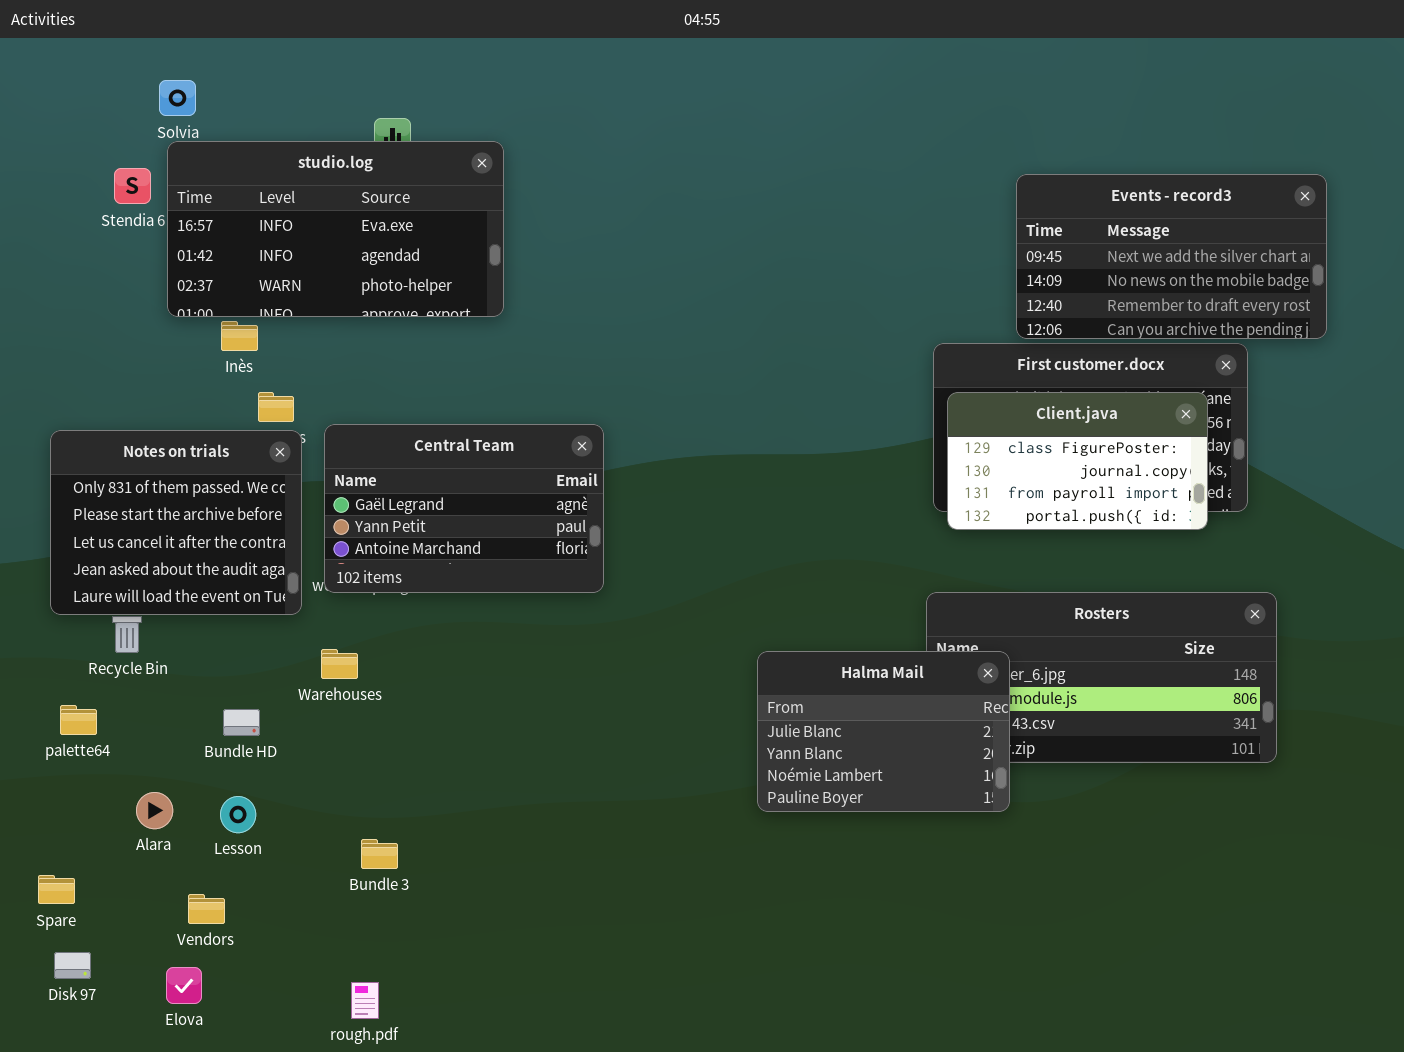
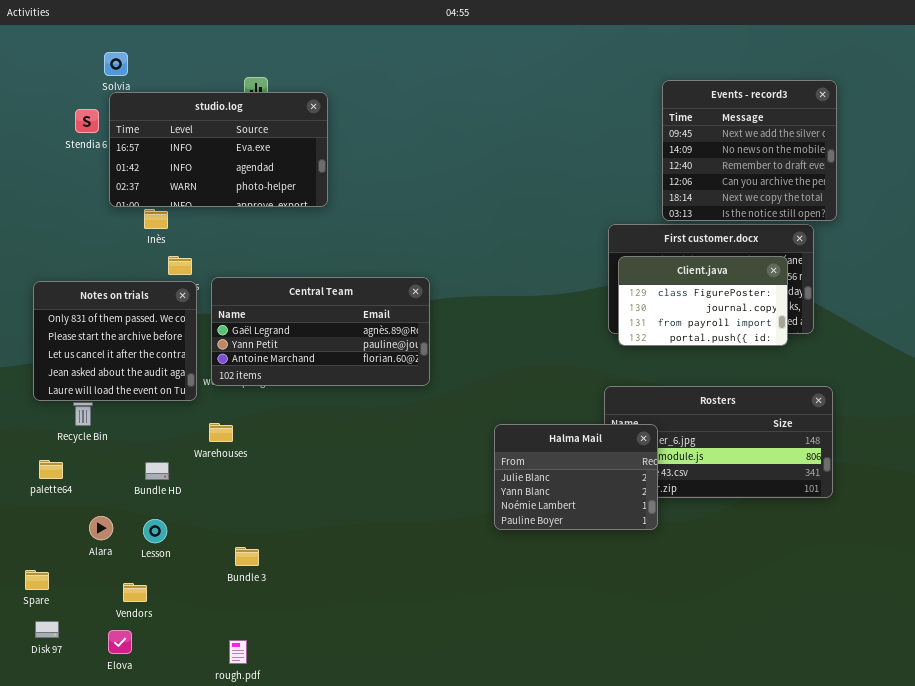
Events - record3: [1016,174,1327,339] -> [662,80,837,221], resized
Central Team: [324,424,604,593] -> [211,277,430,386], resized

